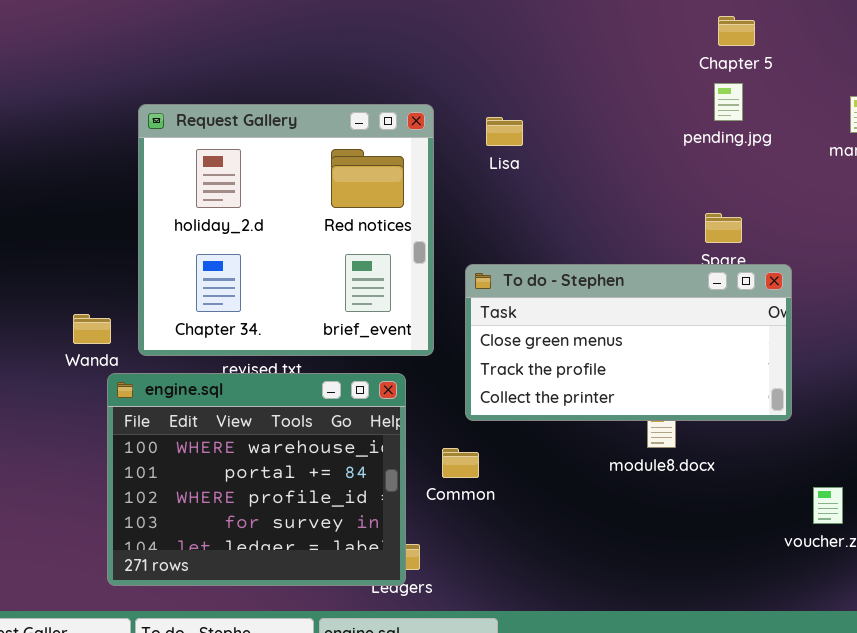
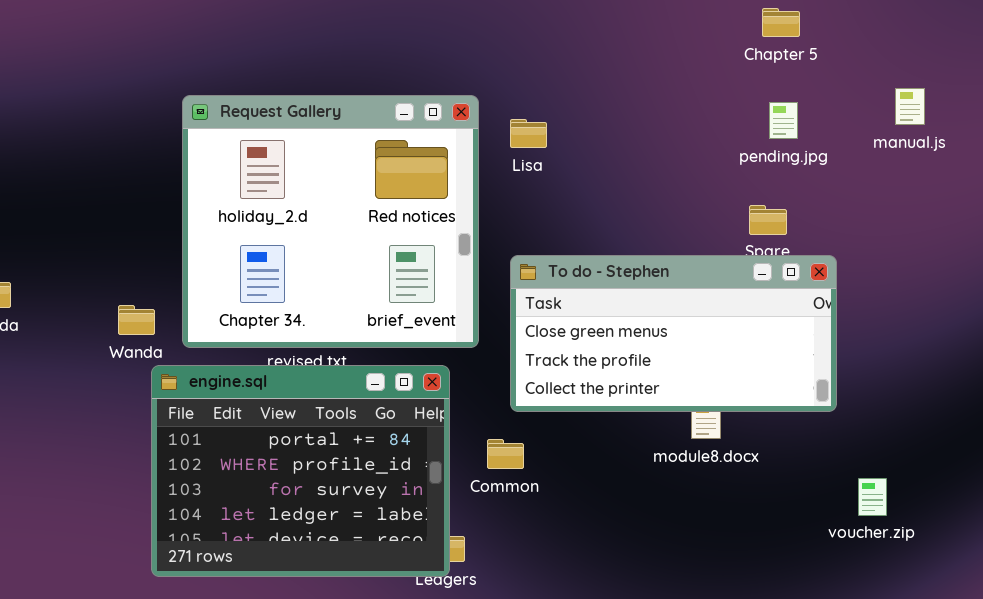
pending.jpg: [714,83,743,121] -> [769,102,798,139], moved
Lisa: [486,117,523,146] -> [510,119,547,148], moved
engine.sql: [107,373,406,586] -> [151,365,450,577], scrolled down 1 row

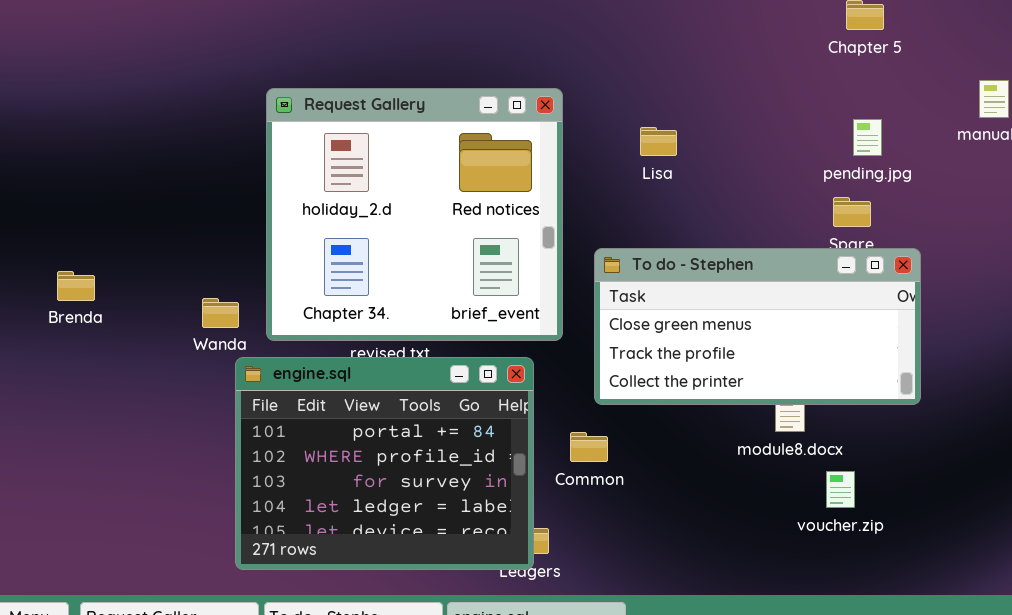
pending.jpg: [769,102,798,139] -> [853,119,882,156], moved
Lisa: [510,119,547,148] -> [640,127,677,156], moved
voucher.zip: [858,478,887,516] -> [826,471,855,508], moved

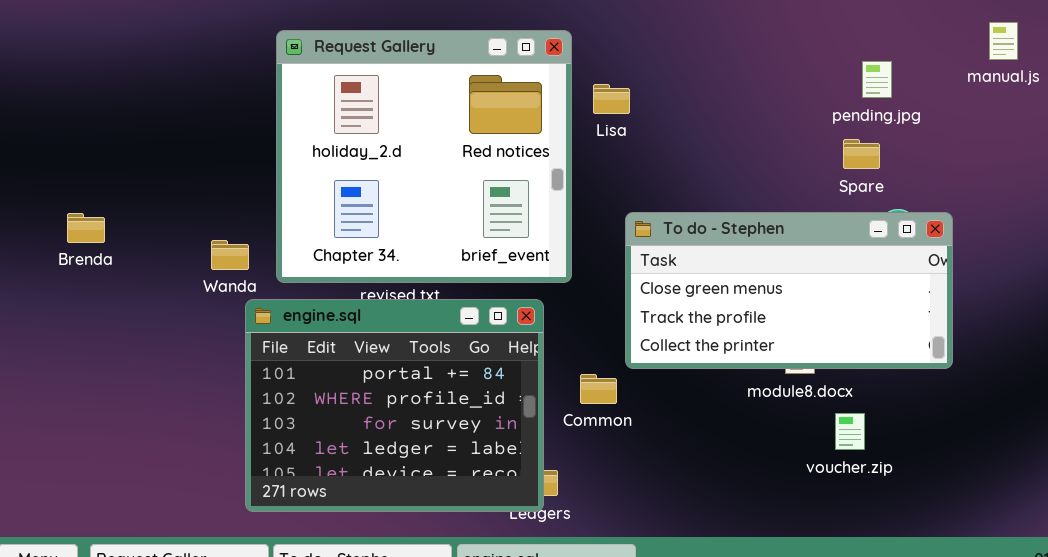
Lisa: [640,127,677,156] -> [593,84,630,114], moved
To do - Stephen: [594,248,921,405] -> [625,212,953,369], moved

